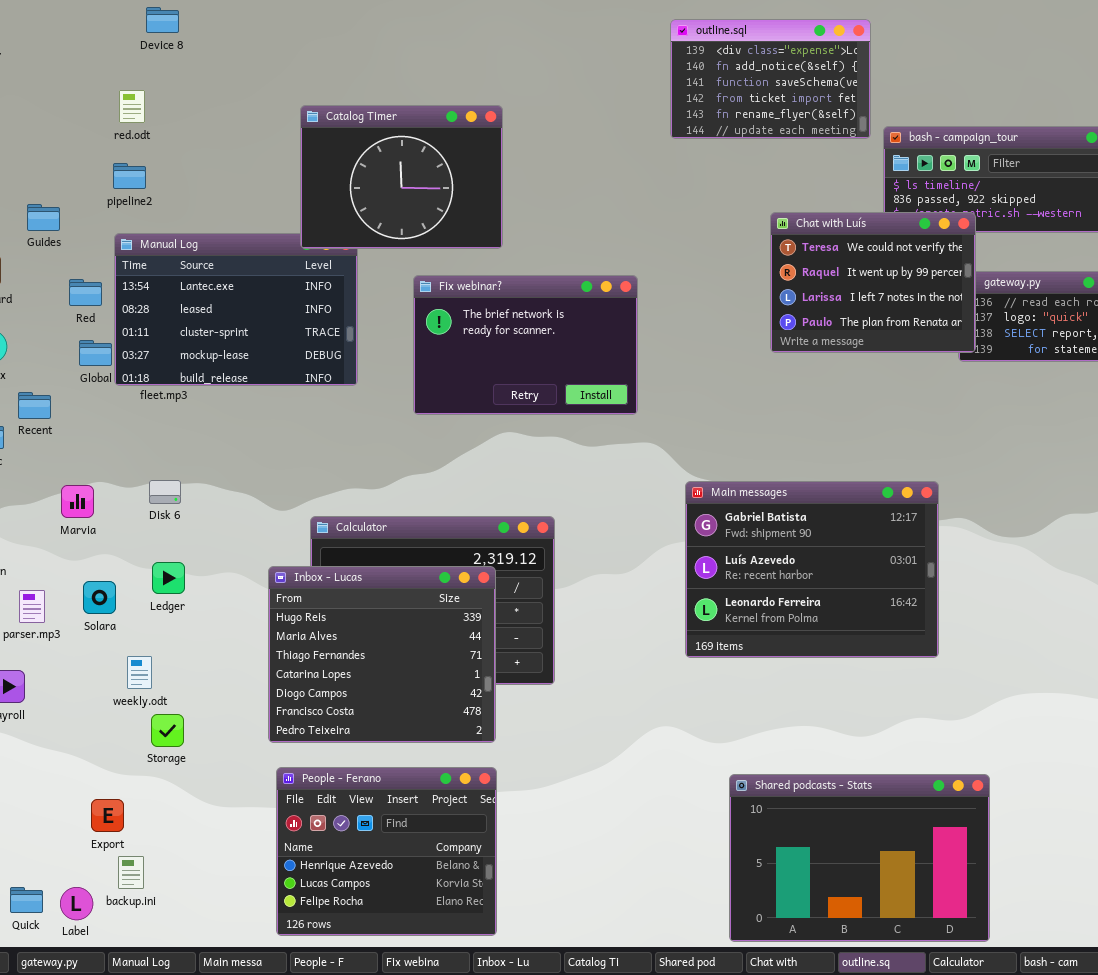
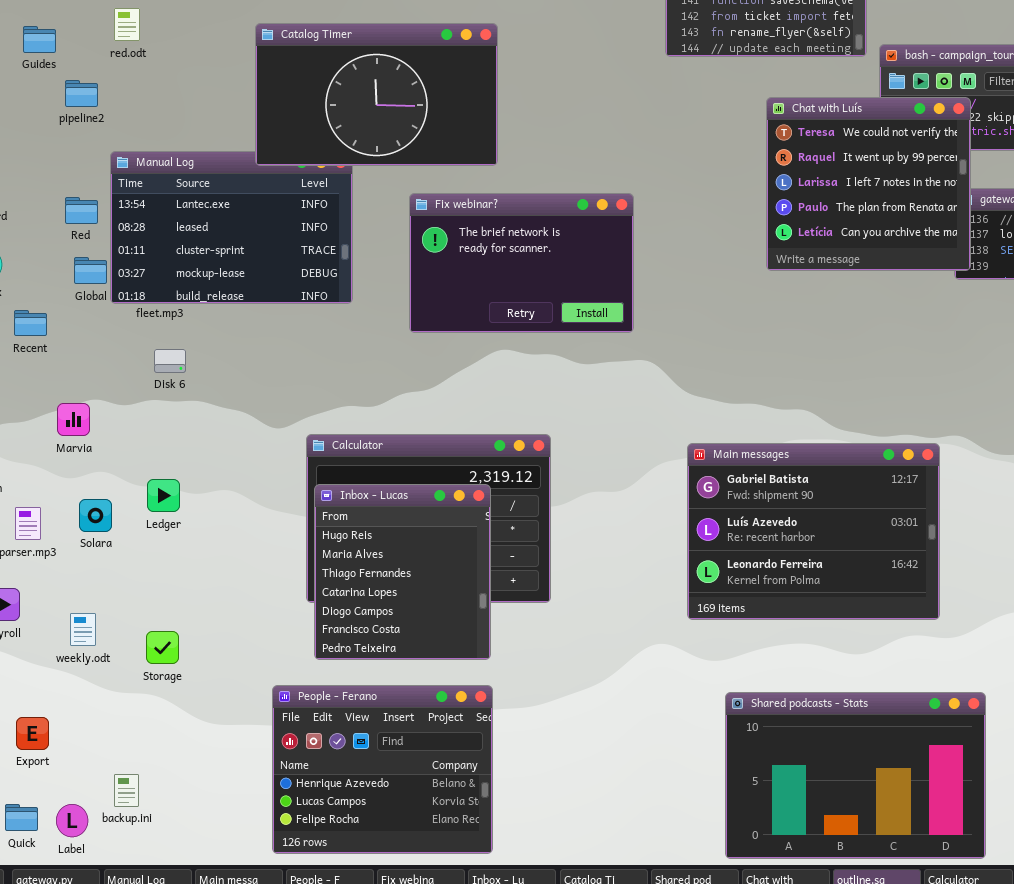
Catalog Timer: [300,105,503,249] -> [255,23,498,166], resized
pipeline2: [113,163,146,189] -> [65,80,98,107], moved
Guides: [27,204,60,231] -> [23,26,56,53], moved
Chat with Luís: [770,212,976,353] -> [766,97,971,271], resized
Disk 6: [149,480,181,504] -> [154,349,186,373], moved
Main messages: [685,481,939,658] -> [687,443,940,620], moved
Inbox - Lucas: [268,566,496,743] -> [314,484,491,660], resized
weekly.odt: [127,656,152,689] -> [70,613,96,646], moved
Export: [91,799,124,832] -> [16,717,49,750], moved

